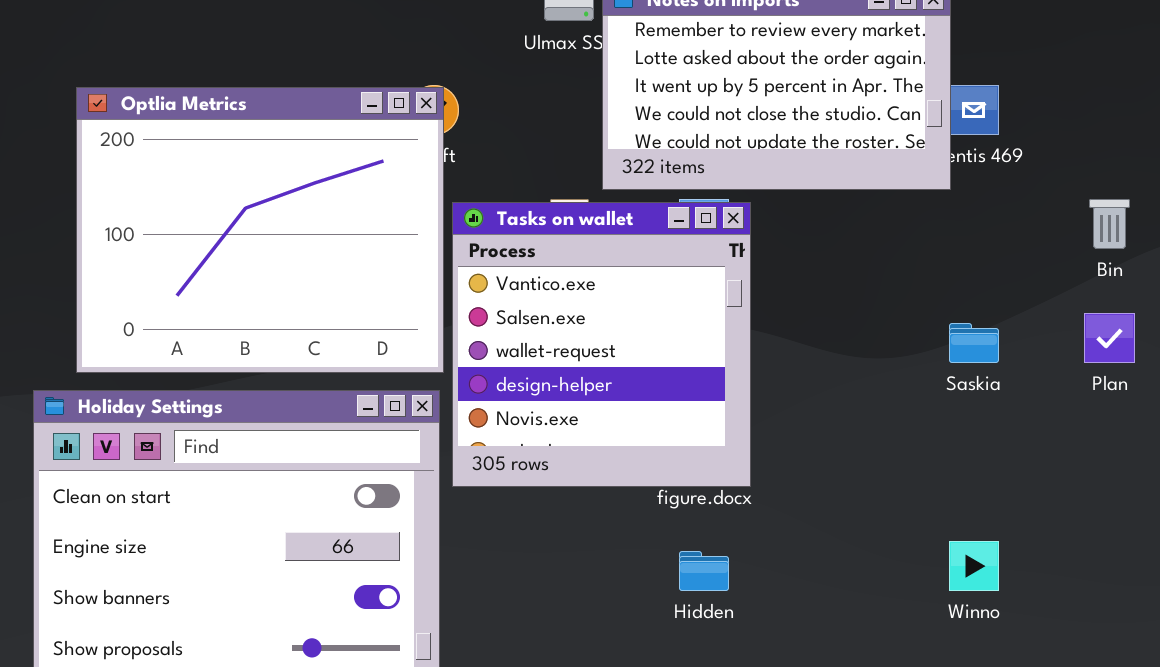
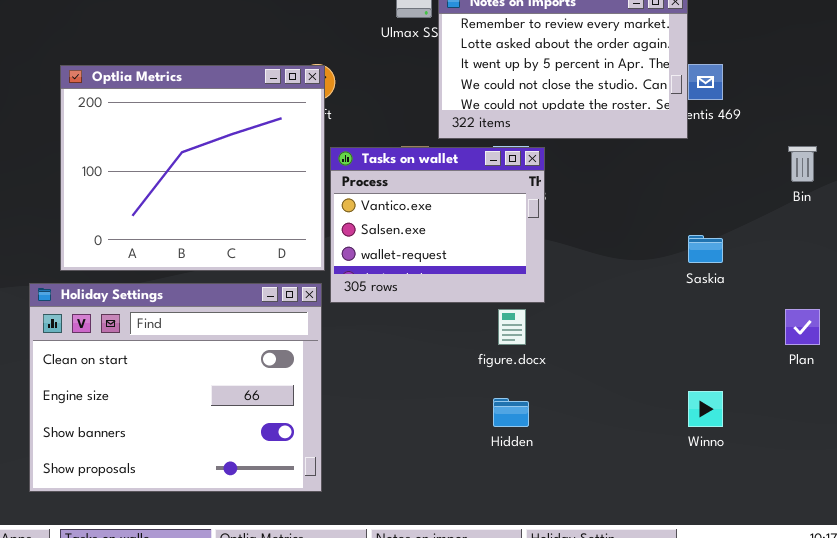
Tasks on wallet: [452,202,751,487] -> [330,147,545,303], resized
Plan: [1084,313,1135,363] -> [785,309,820,345], moved

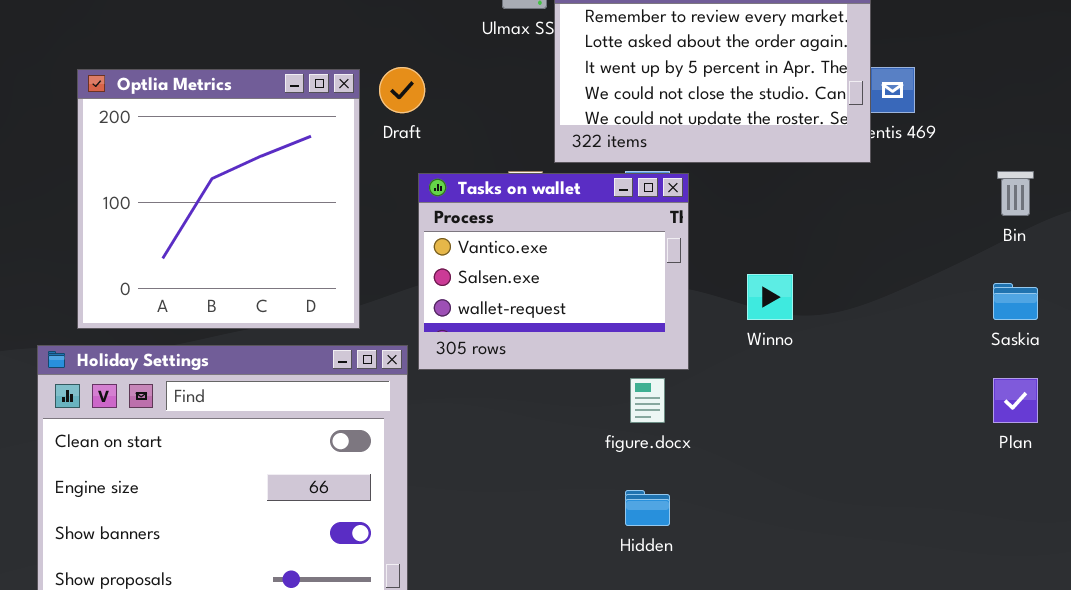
Optlia Metrics: [60,65,325,271] -> [77,69,360,329], resized
Saskia: [688,235,723,263] -> [993,283,1038,320], moved
Winno: [688,391,723,427] -> [747,274,793,320], moved

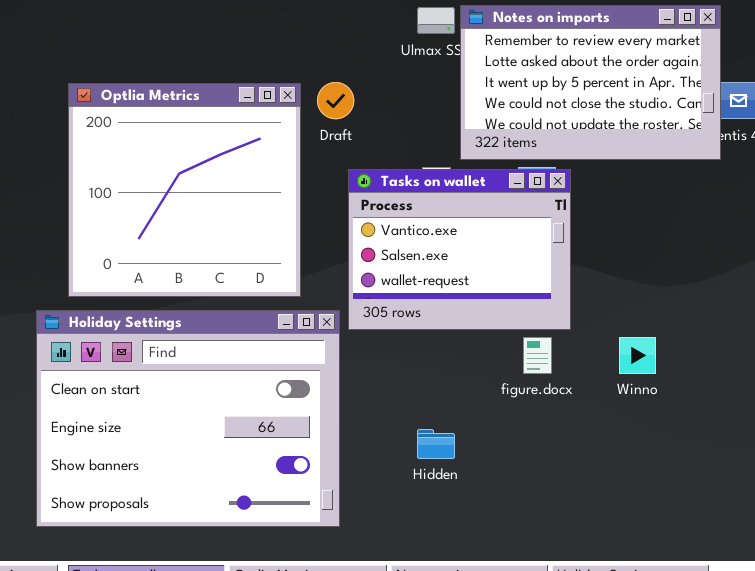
Winno: [747,274,793,320] -> [619,337,656,374], moved
Hidden: [625,490,670,526] -> [417,429,455,459], moved

